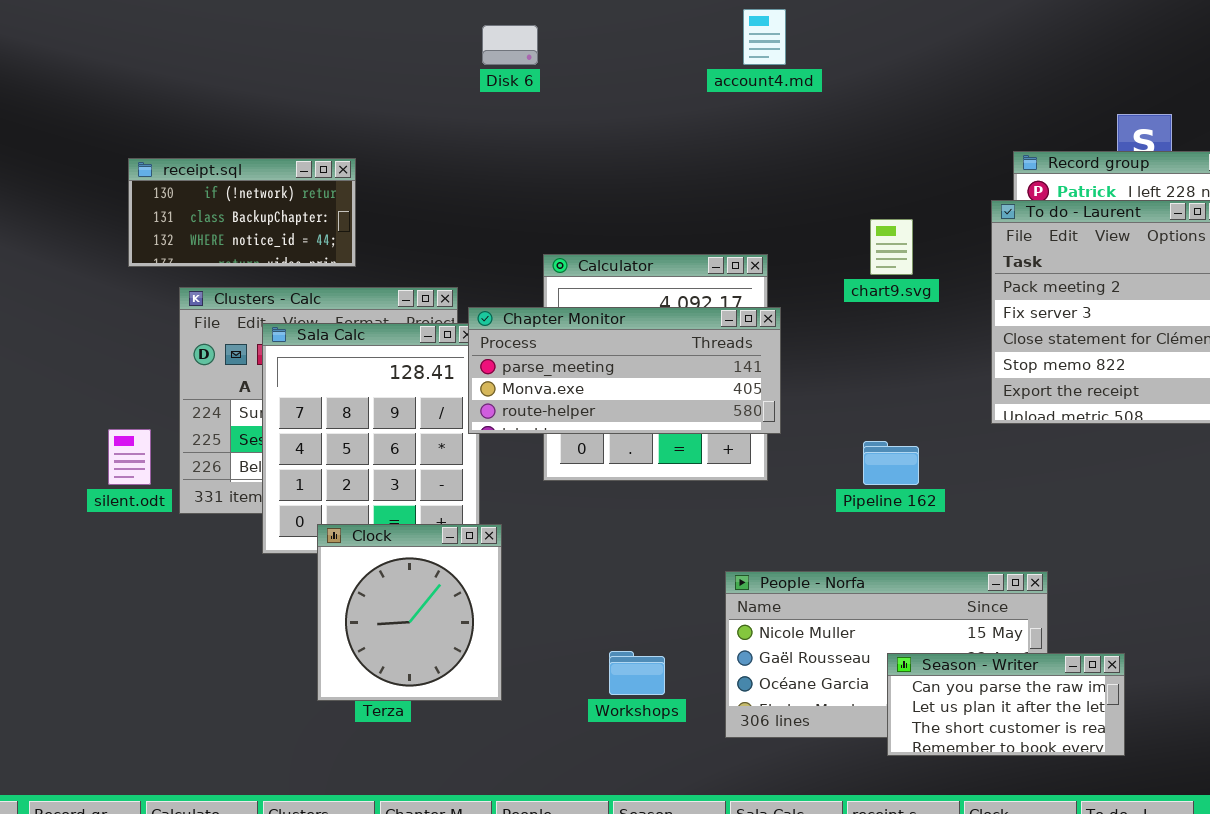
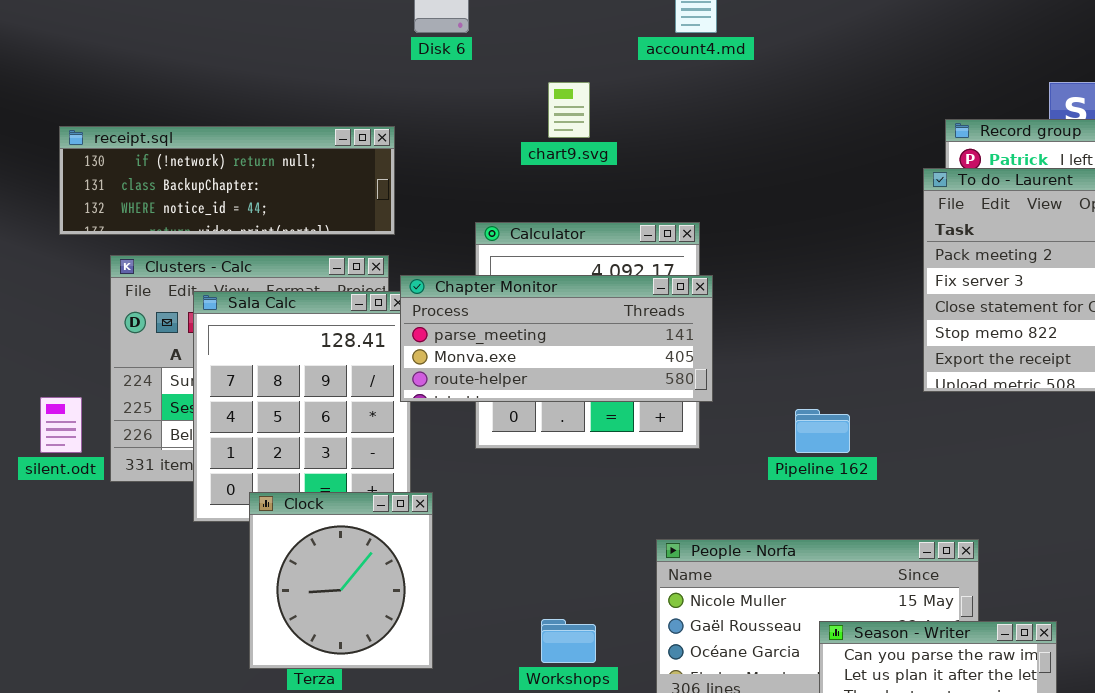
receipt.sql: [128,158,356,267] -> [59,126,395,235], resized
chart9.svg: [870,219,913,275] -> [548,82,590,138], moved

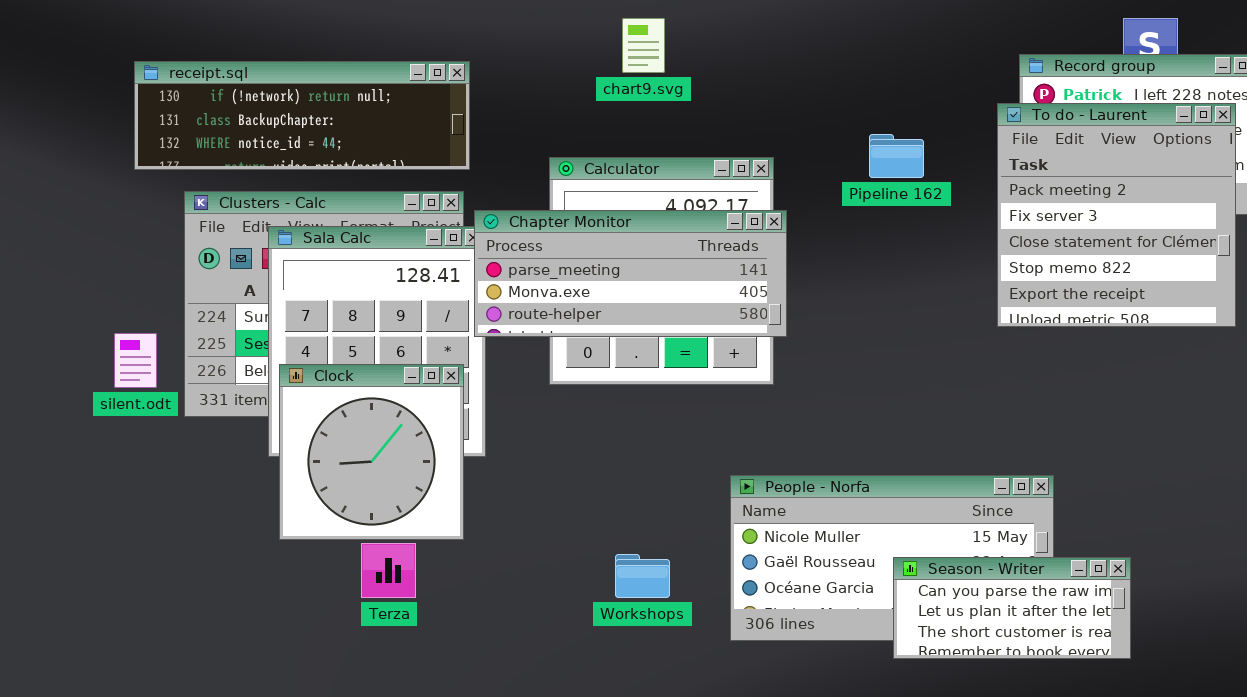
Pipeline 162: [795,409,850,453] -> [869,134,924,178], moved
Clock: [249,492,433,669] -> [279,364,464,540], moved

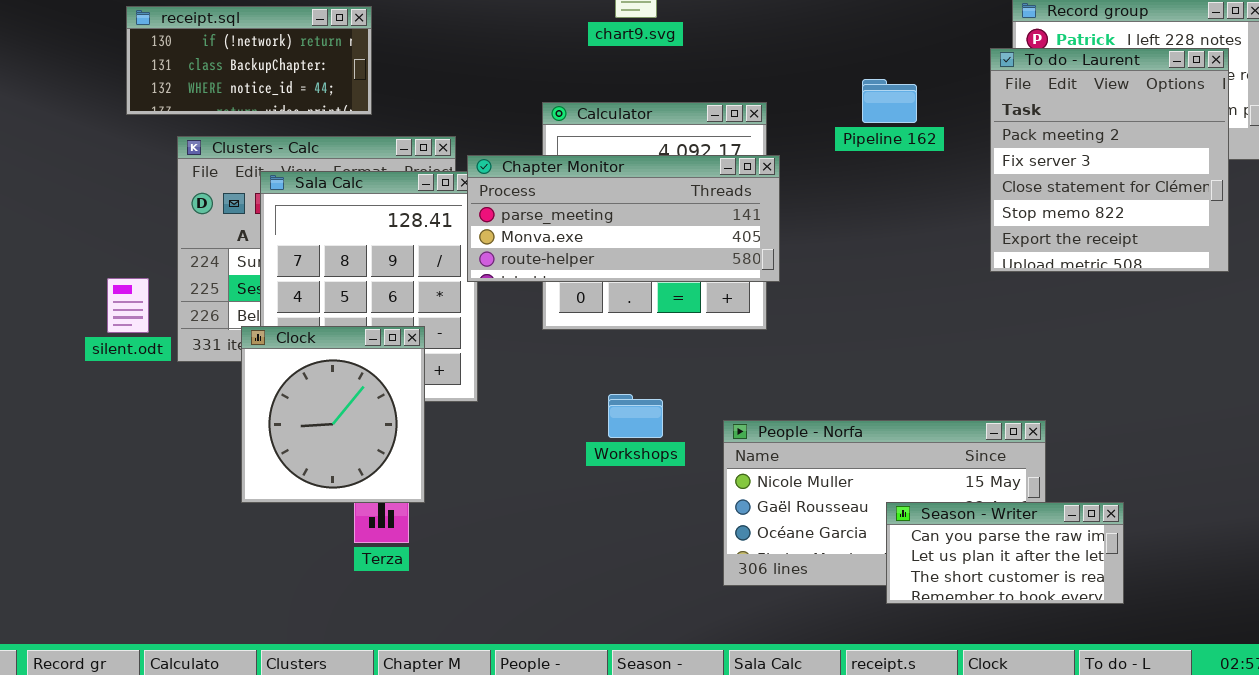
receipt.sql: [134,61,470,170] -> [126,6,372,115], resized
Clock: [279,364,464,540] -> [241,326,425,503], moved
Workshops: [615,554,670,598] -> [608,394,663,438], moved

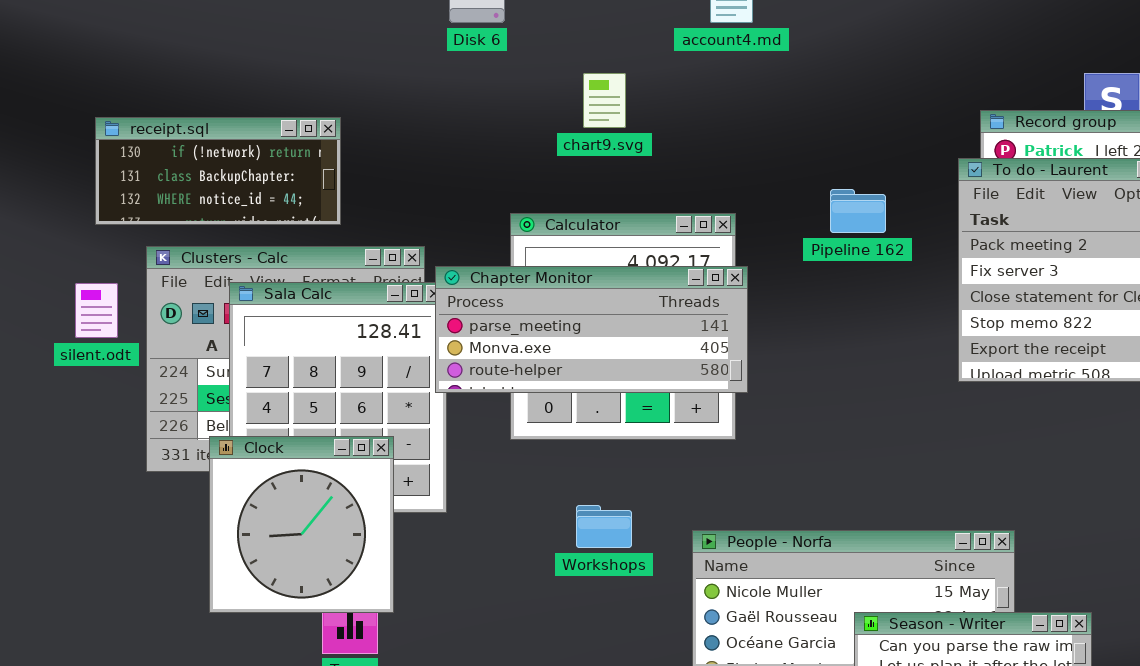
silent.odt: [107,278,149,333] -> [75,283,118,338], moved

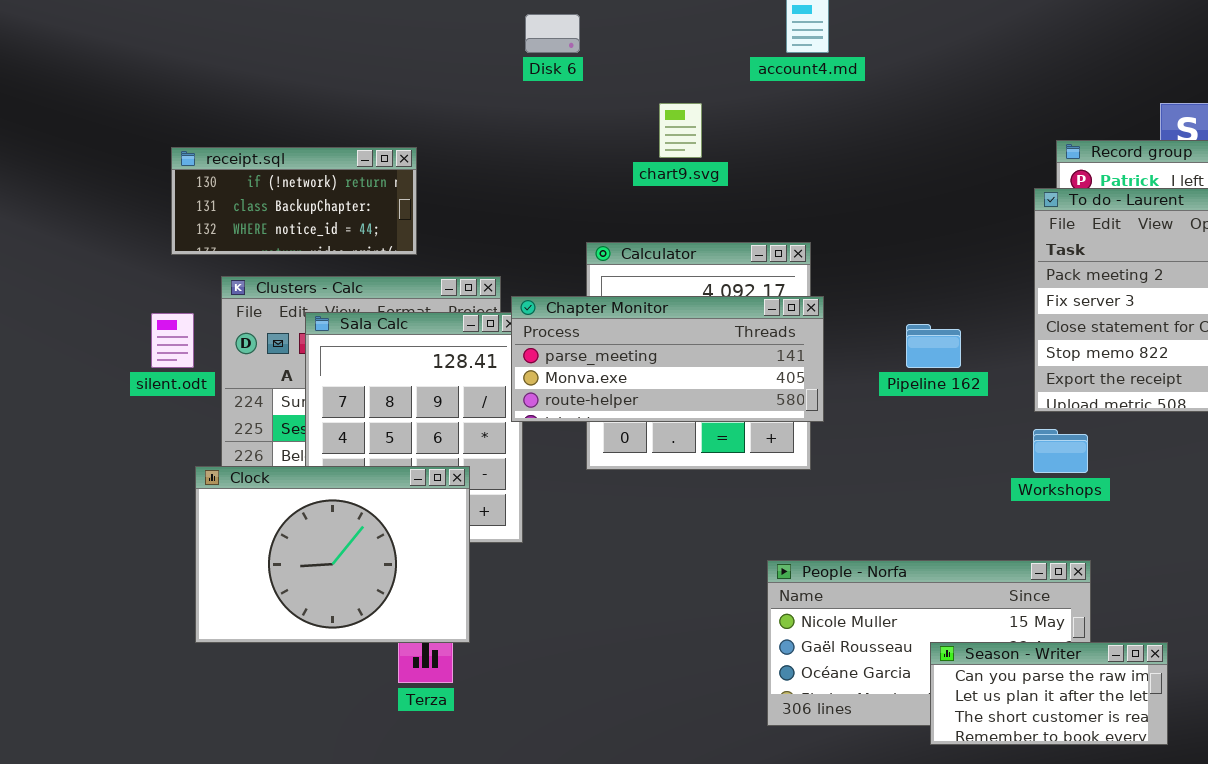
Pipeline 162: [830,189,886,233] -> [906,324,961,368], moved
Clock: [209,436,394,613] -> [195,466,470,643], resized
Workshops: [576,505,632,548] -> [1033,429,1088,473], moved

